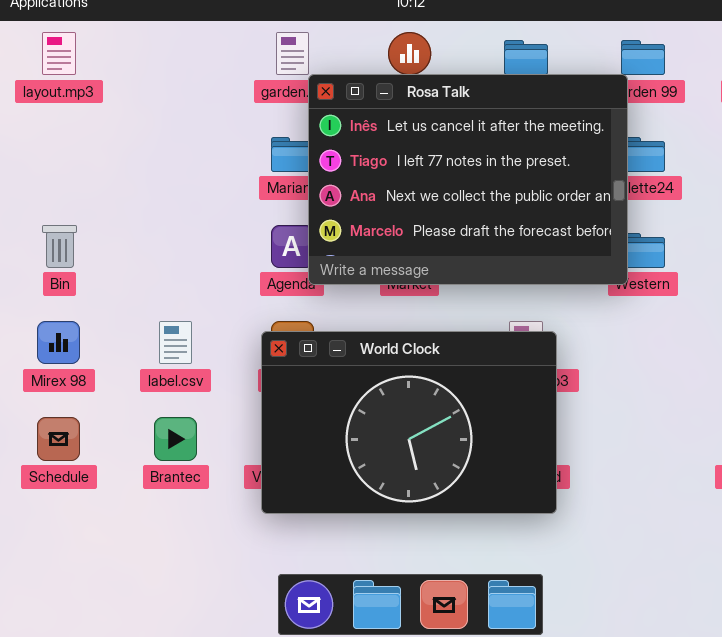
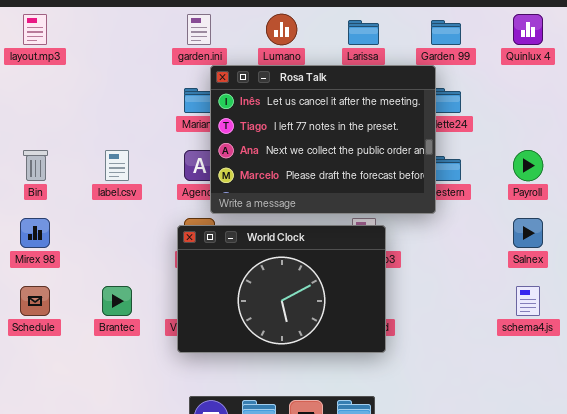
Rosa Talk: [308,74,628,285] -> [210,65,436,214], moved
label.csv: [159,321,192,364] -> [105,150,129,181], moved

